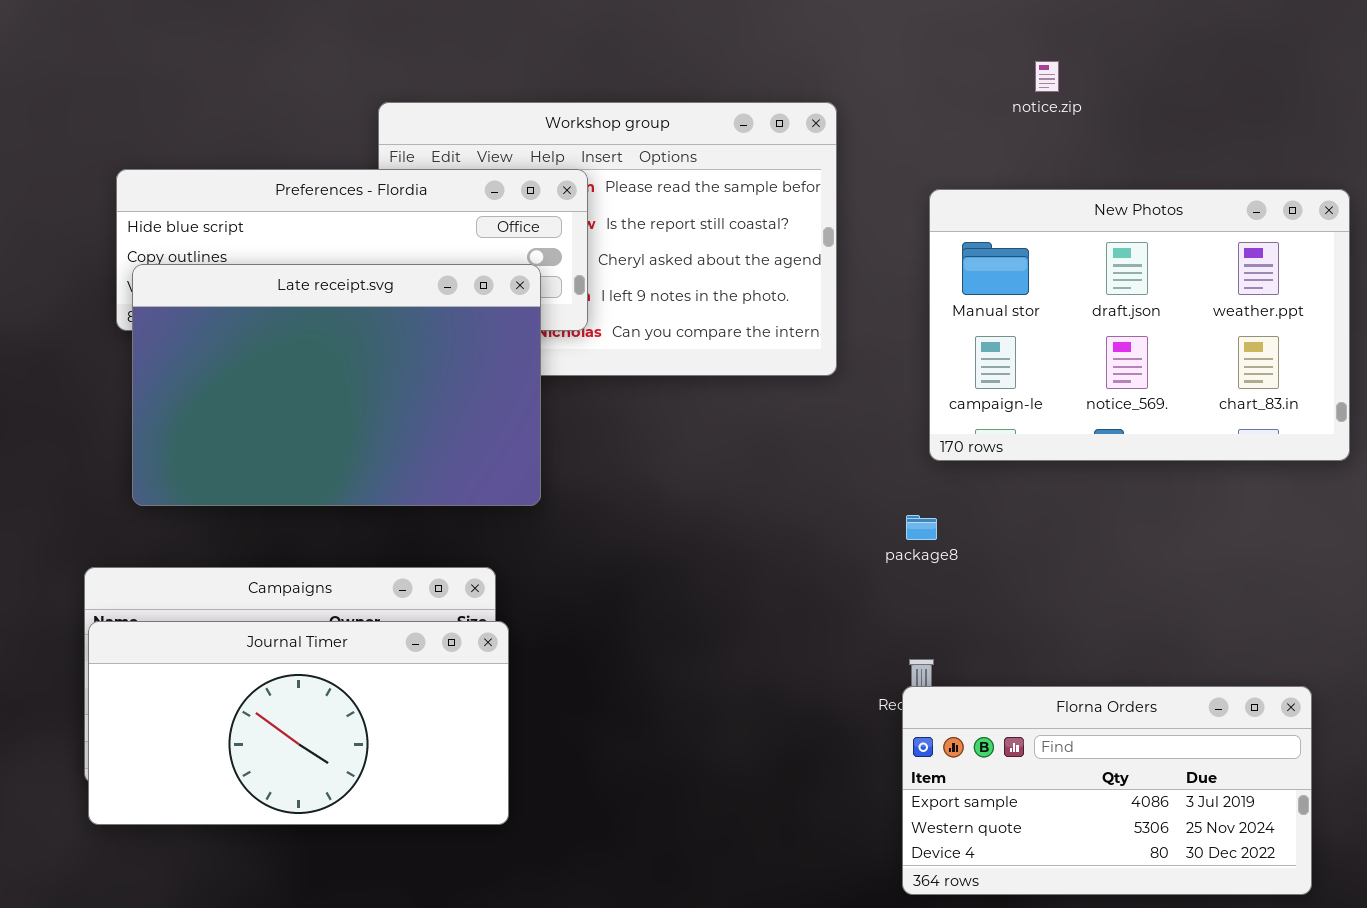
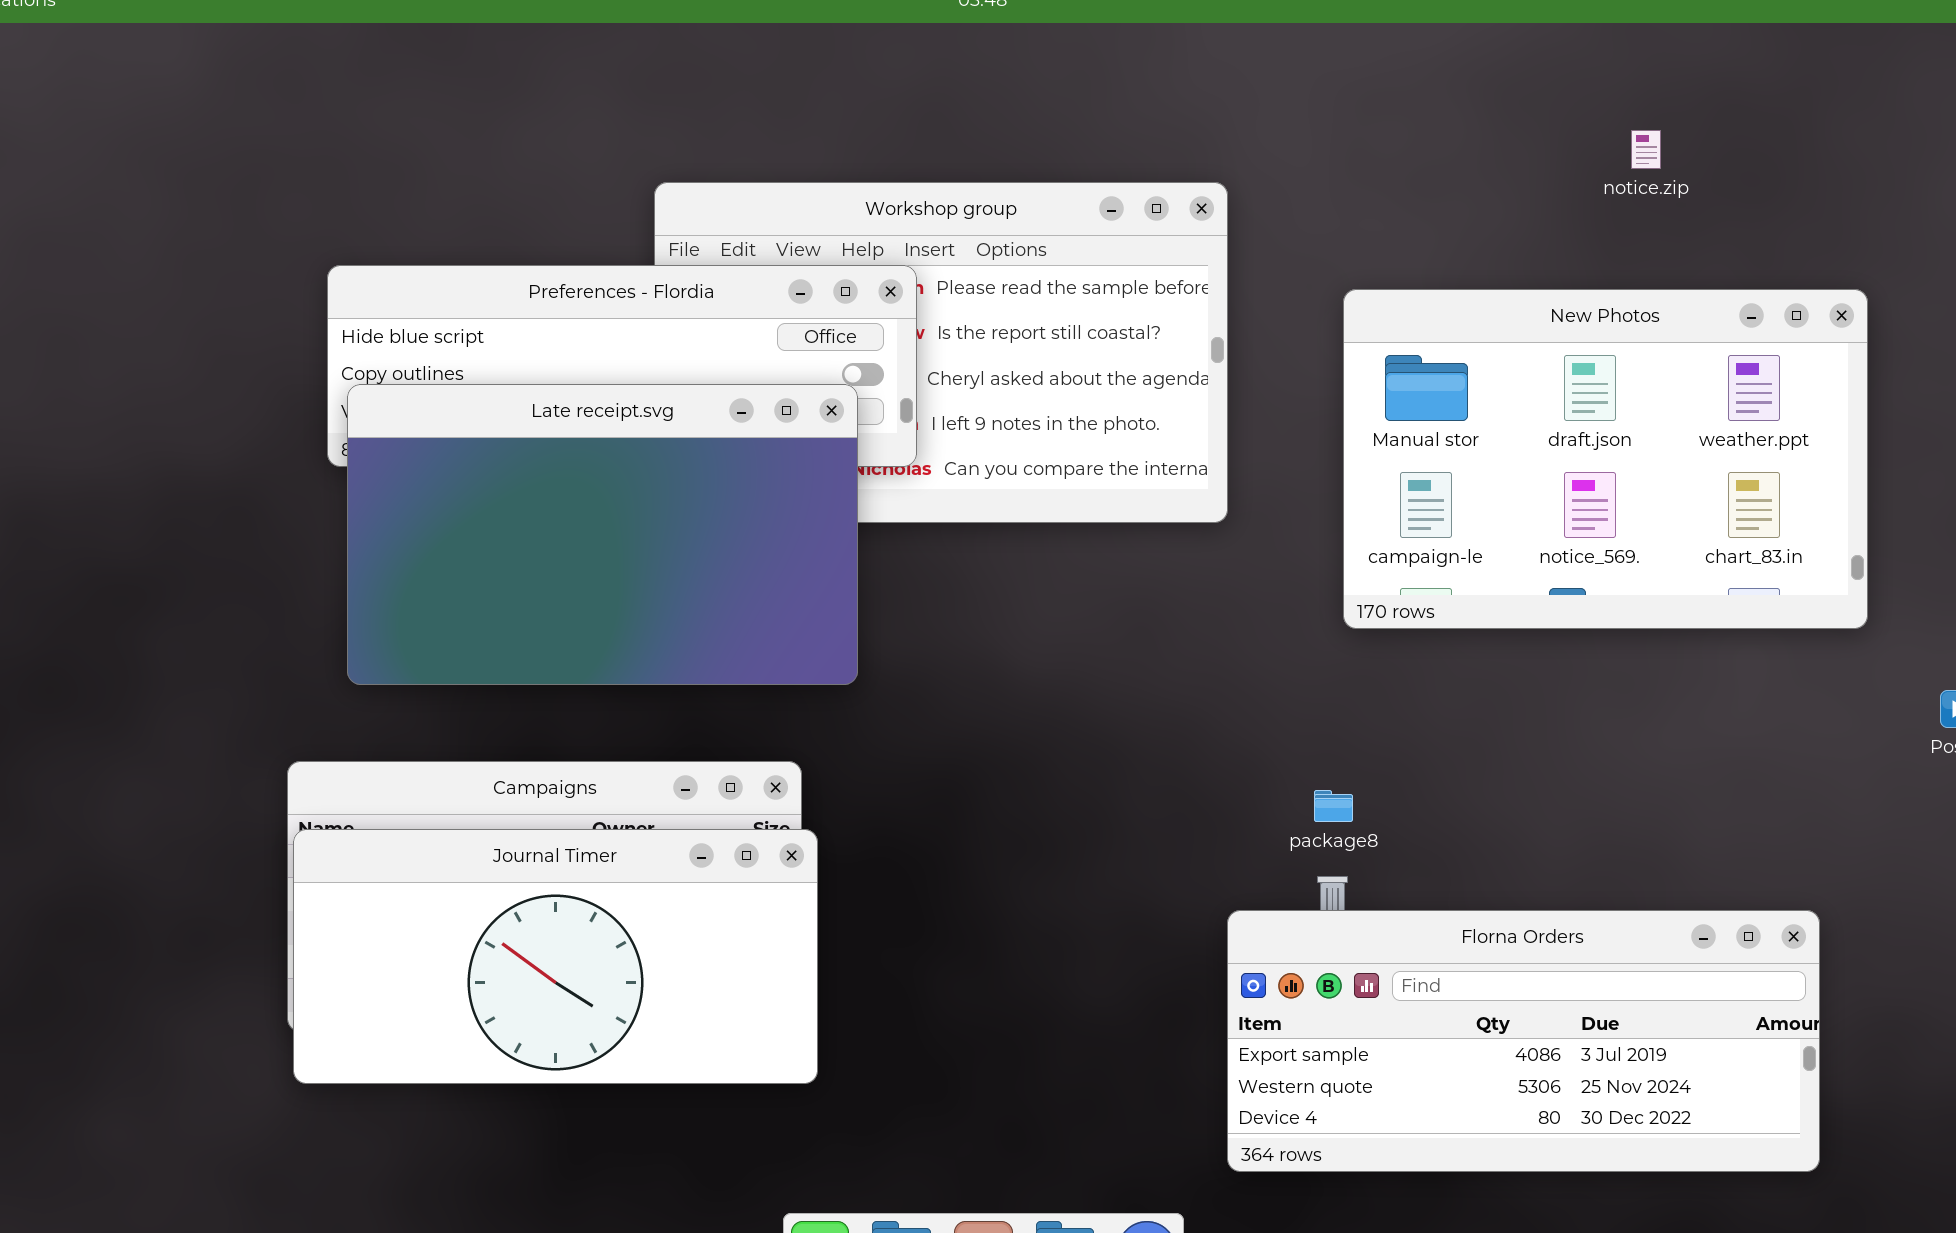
notice.zip: [1035,61,1059,92] -> [1631,130,1661,169], moved
package8: [906,515,937,540] -> [1314,790,1353,822], moved
Florna Orders: [902,686,1312,895] -> [1227,910,1820,1172], resized

